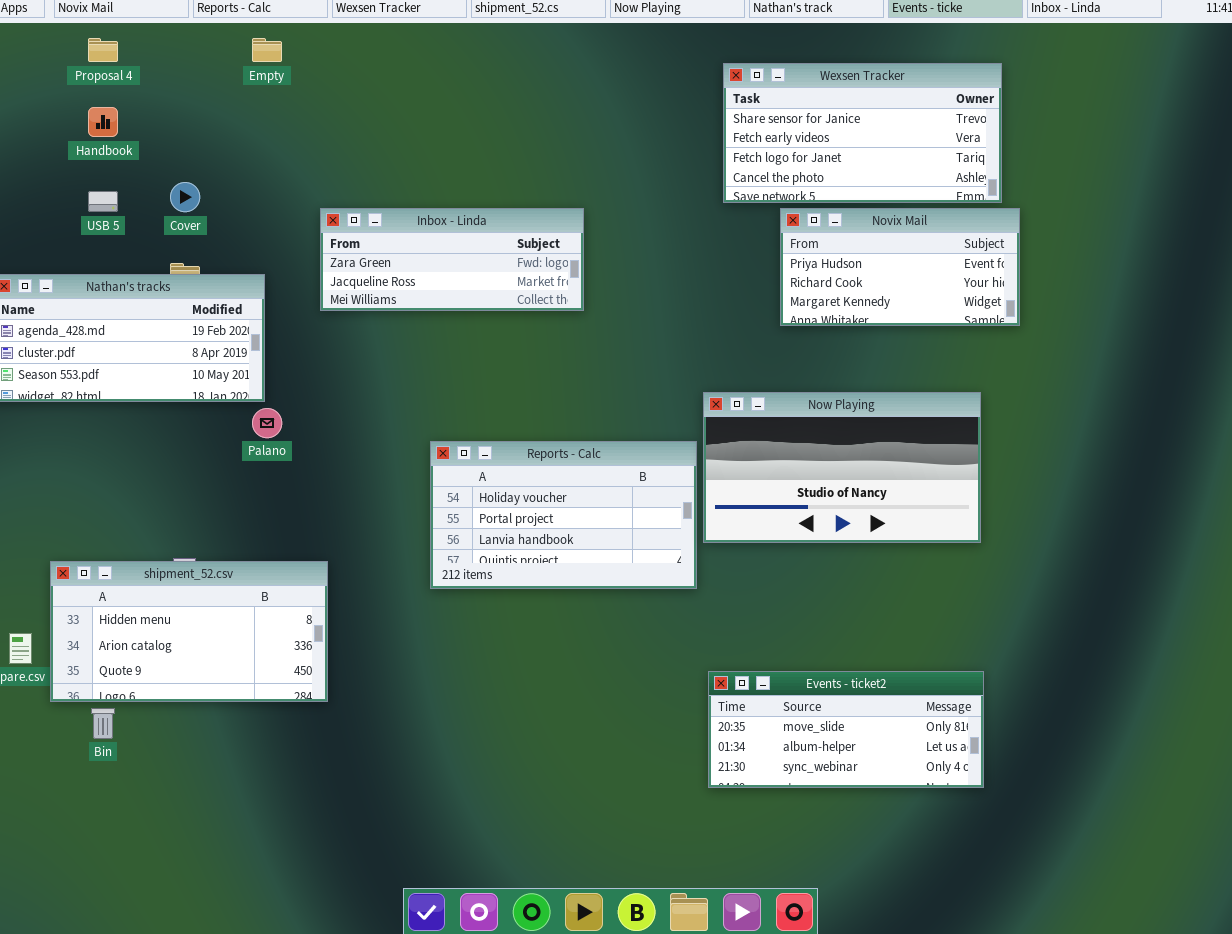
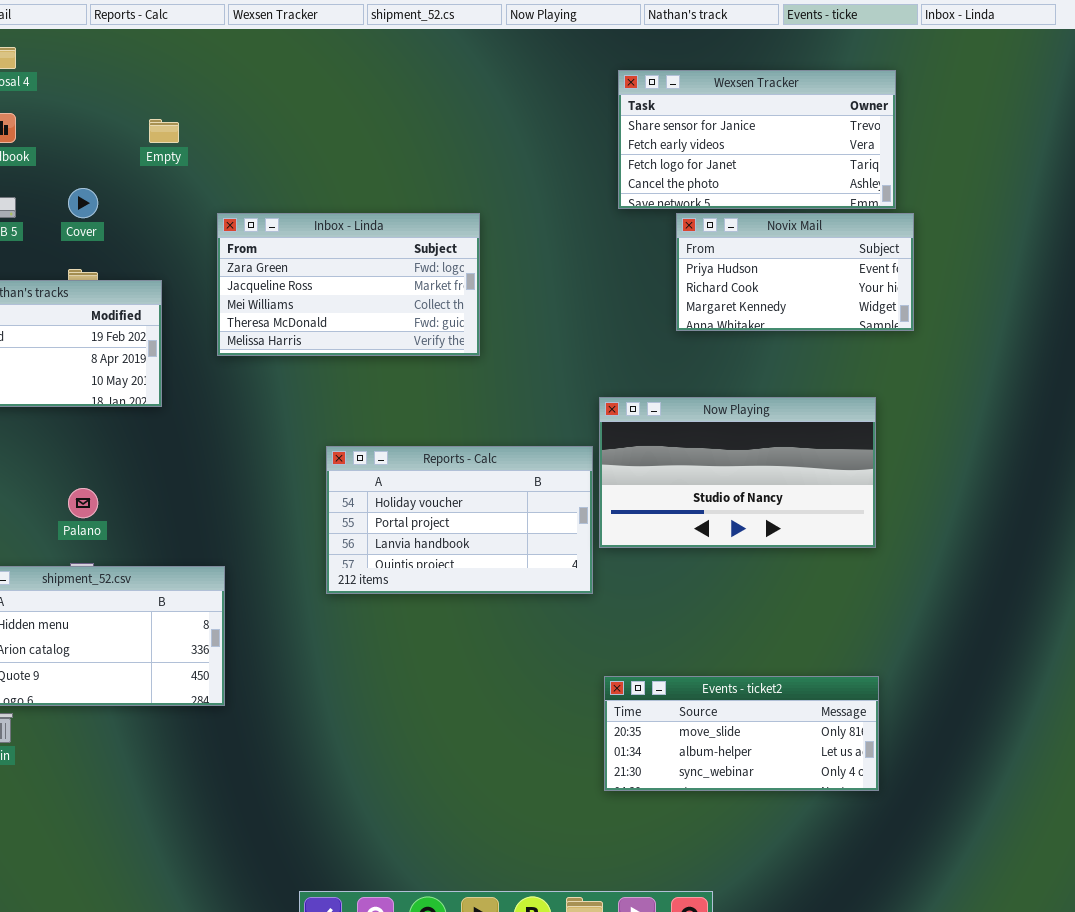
Empty: [252,38,282,62] -> [149,119,179,143], moved
Inbox - Linda: [320,208,584,311] -> [217,213,480,356], resized
Palano: [252,408,282,438] -> [68,488,98,518], moved

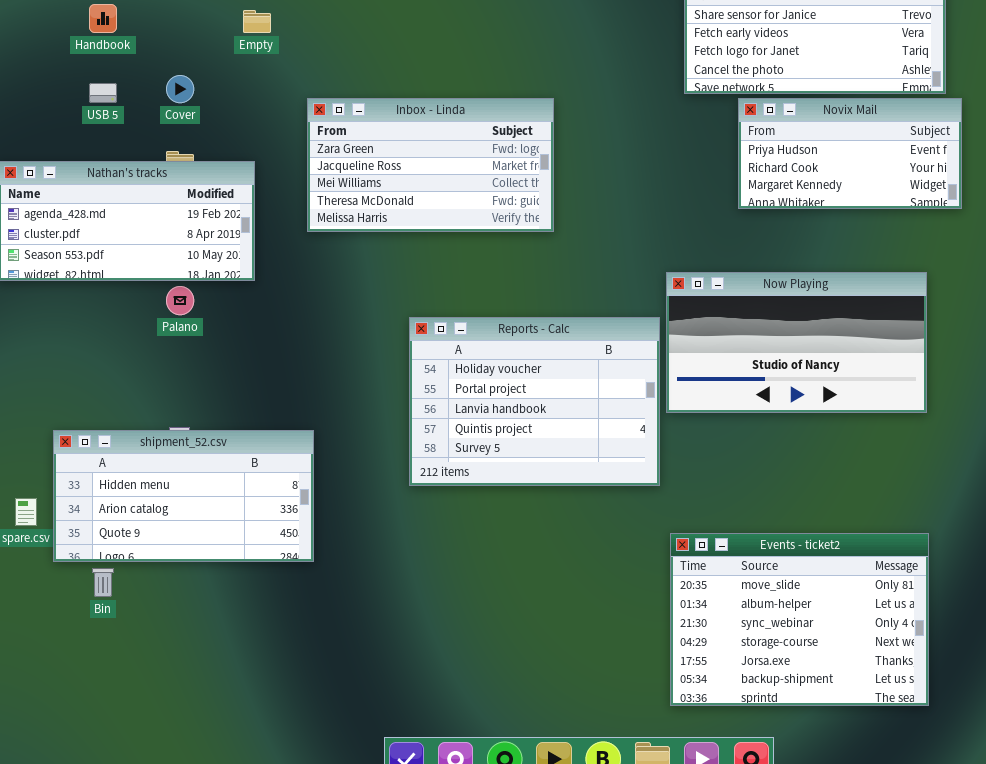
Reports - Calc: [326,446,593,594] -> [409,317,660,486], resized
Palano: [68,488,98,518] -> [166,286,194,315], moved
Events - ticket2: [604,676,879,791] -> [670,533,929,706], resized

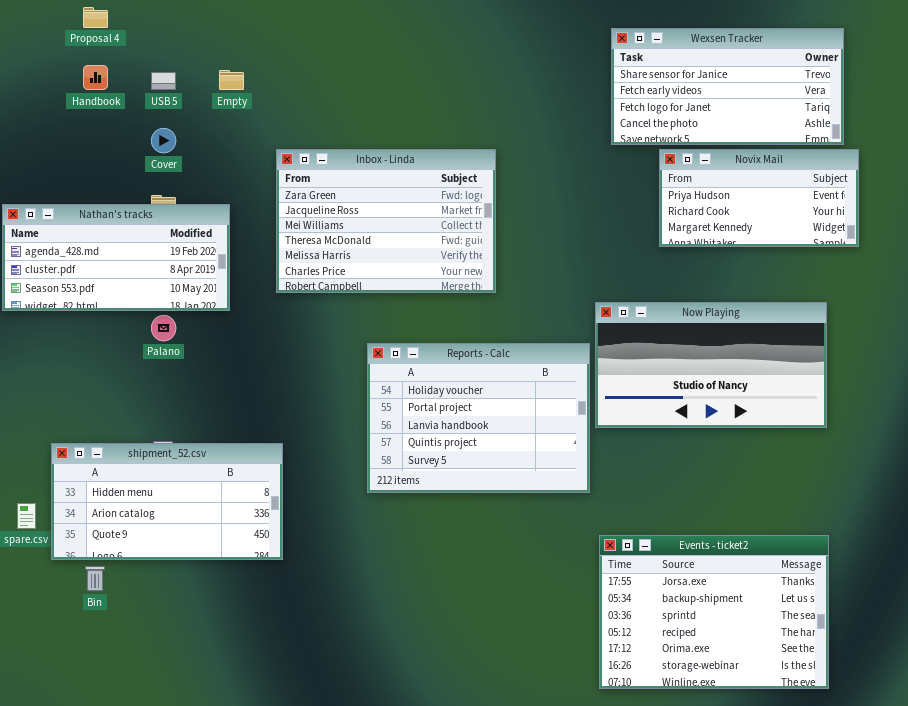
USB 5: [89,83,117,103] -> [151,72,176,90], moved
Inbox - Linda: [307,98,554,232] -> [276,149,496,293], resized
Events - ticket2: [670,533,929,706] -> [599,535,829,689], scrolled down 4 rows

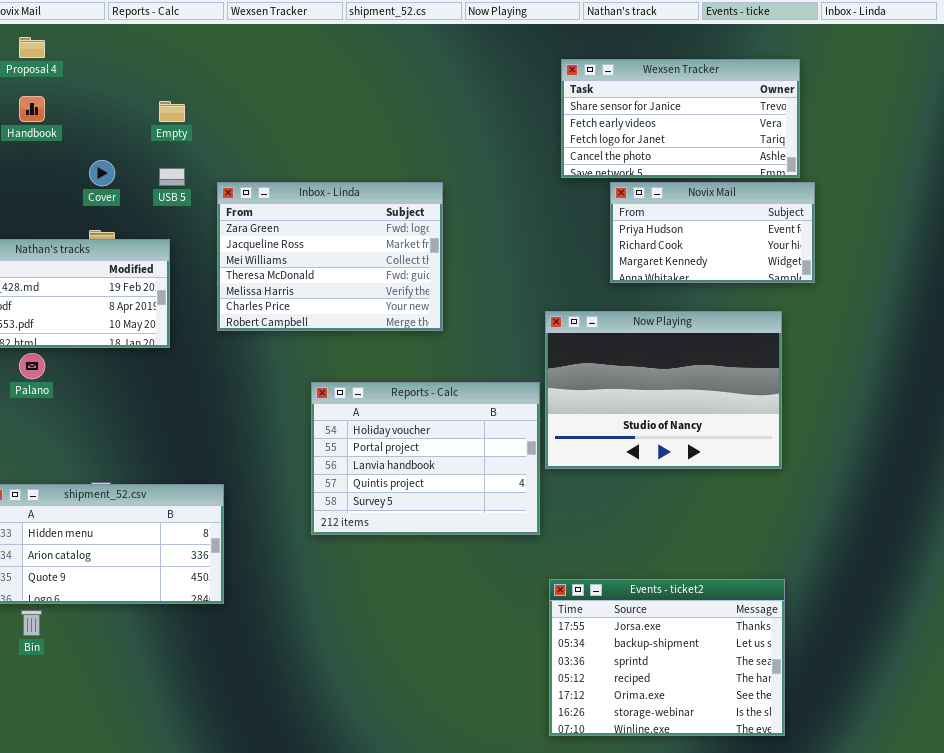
USB 5: [151,72,176,90] -> [159,168,185,186], moved
Now Playing: [595,302,827,428] -> [545,311,782,469], resized
Palano: [151,315,176,341] -> [19,353,45,379], moved

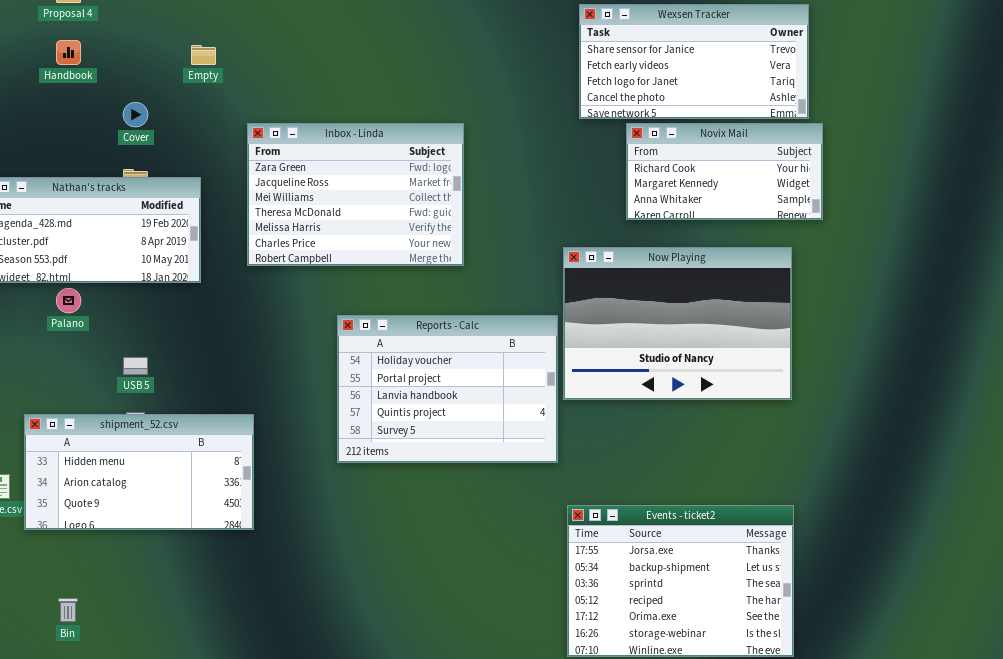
USB 5: [159,168,185,186] -> [123,357,148,375], moved
Novix Mail: [610,182,815,283] -> [626,123,823,220], scrolled down 1 row
Bin: [21,610,42,636] -> [58,598,78,622], moved

